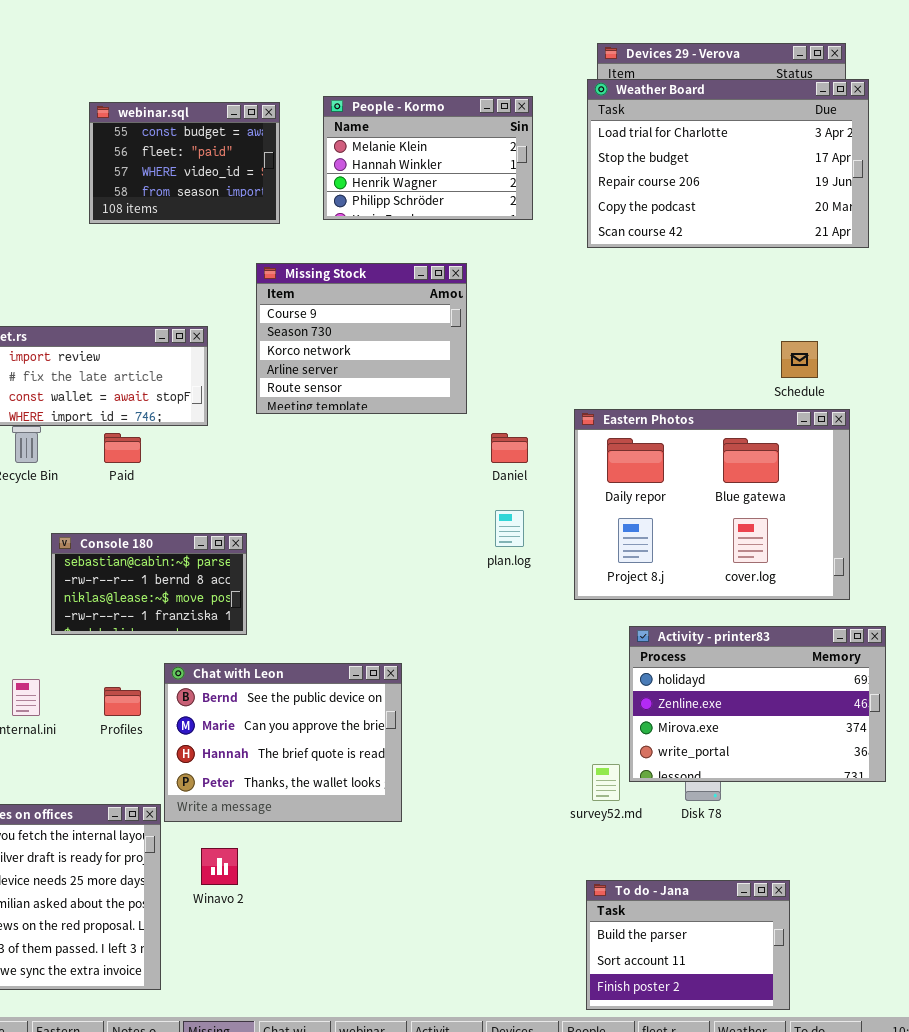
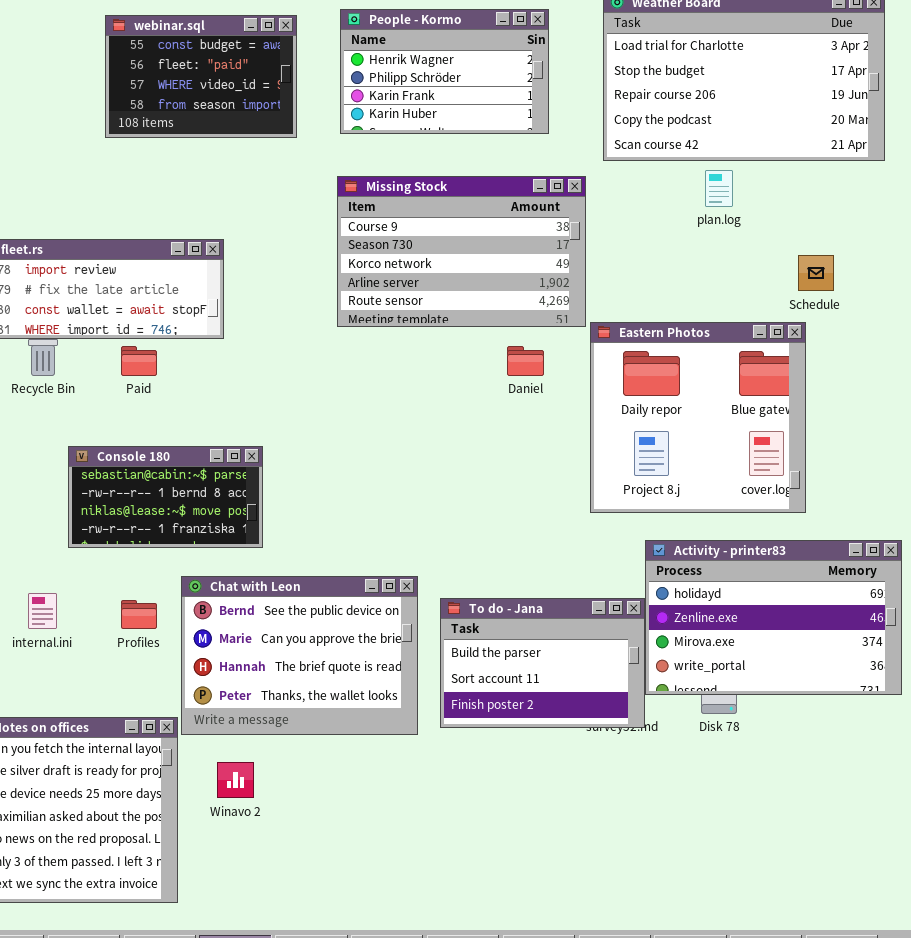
People - Kormo: [323,96,533,220] -> [340,9,549,134], scrolled down 2 rows
Missing Stock: [256,263,467,414] -> [337,176,586,327], moved, resized
Eastern Photos: [574,409,850,600] -> [590,322,806,513], resized
plan.log: [495,510,524,547] -> [705,170,733,207], moved
To do - Jana: [586,880,790,1010] -> [440,598,645,728], moved

